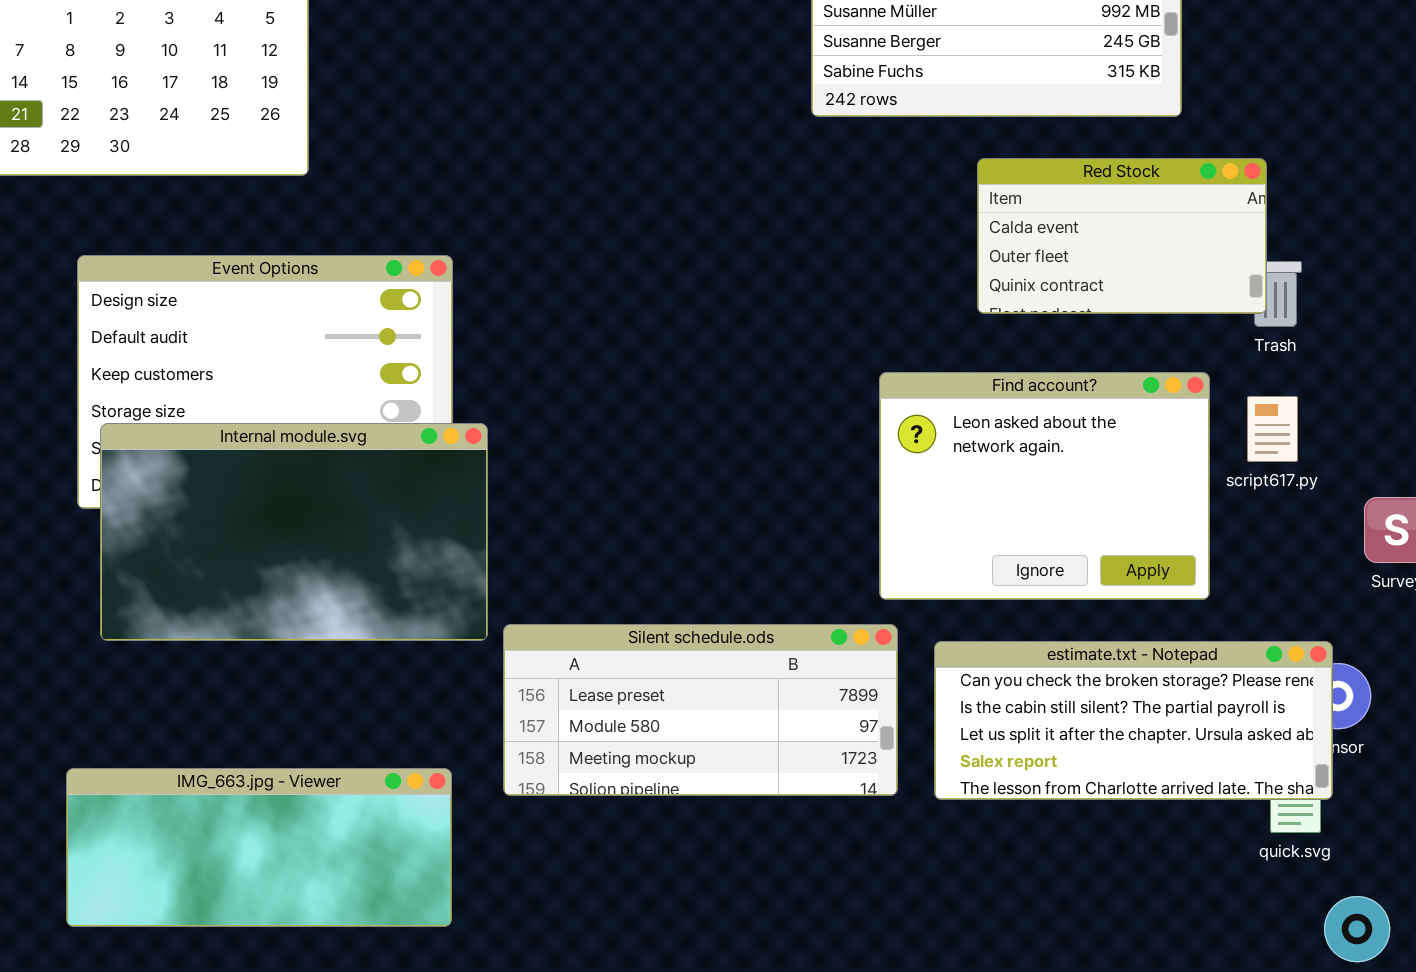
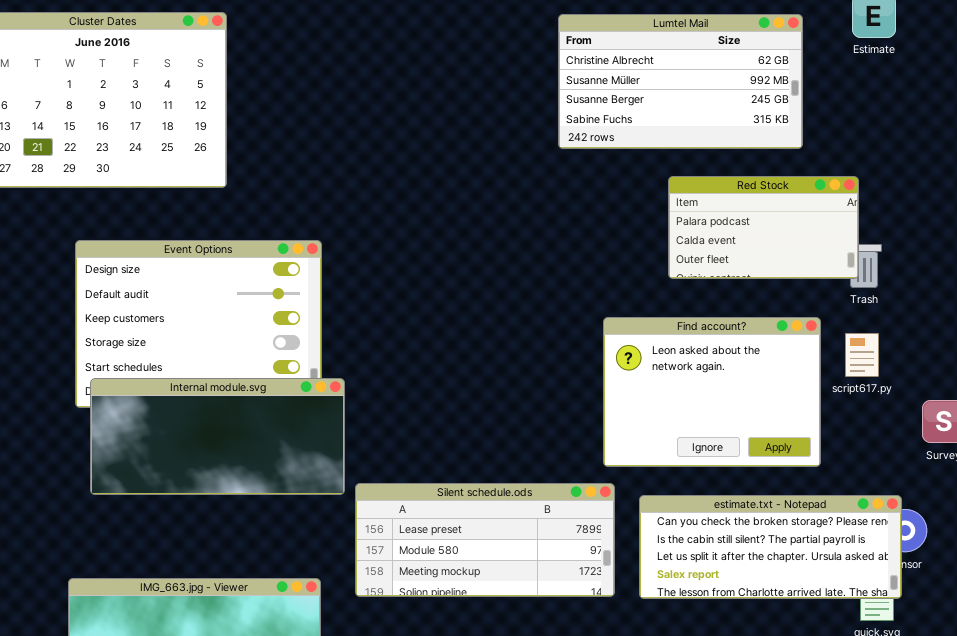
Red Stock: [977,158,1267,314] -> [668,176,859,279], scrolled up 1 row
Internal module.svg: [100,423,488,641] -> [90,378,345,495], resized

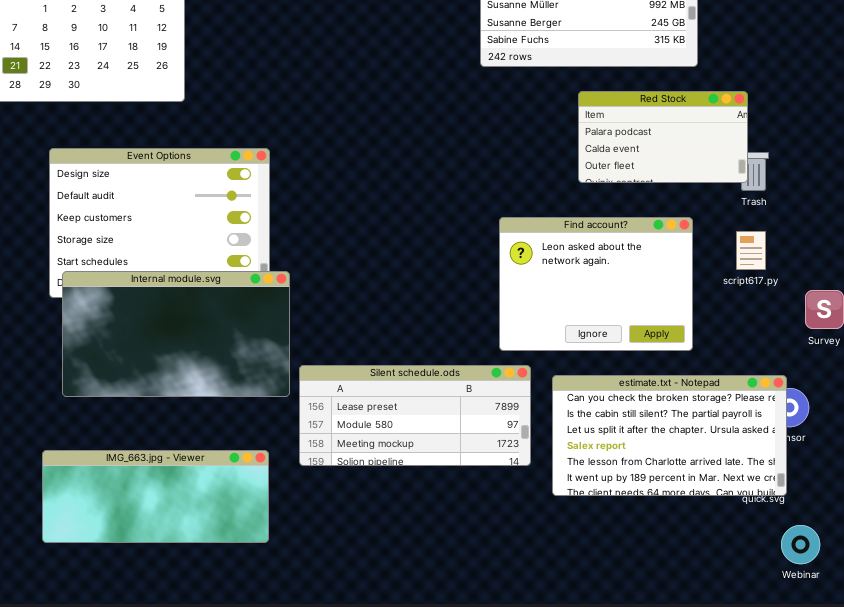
Find account?: [603,317,821,467] -> [499,217,693,351], moved
Internal module.svg: [90,378,345,495] -> [62,271,290,397], resized
estimate.txt - Notepad: [639,495,902,599] -> [552,375,787,496], resized

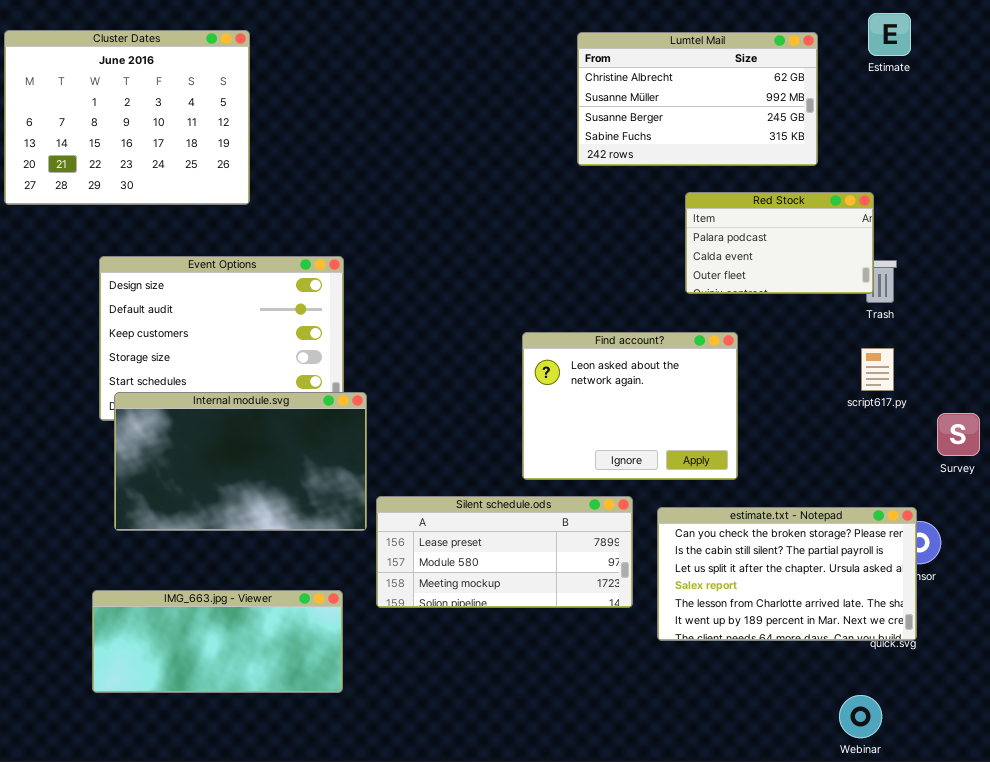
Find account?: [499,217,693,351] -> [522,332,738,480], moved
Webinar: [781,525,820,564] -> [839,695,882,738], moved

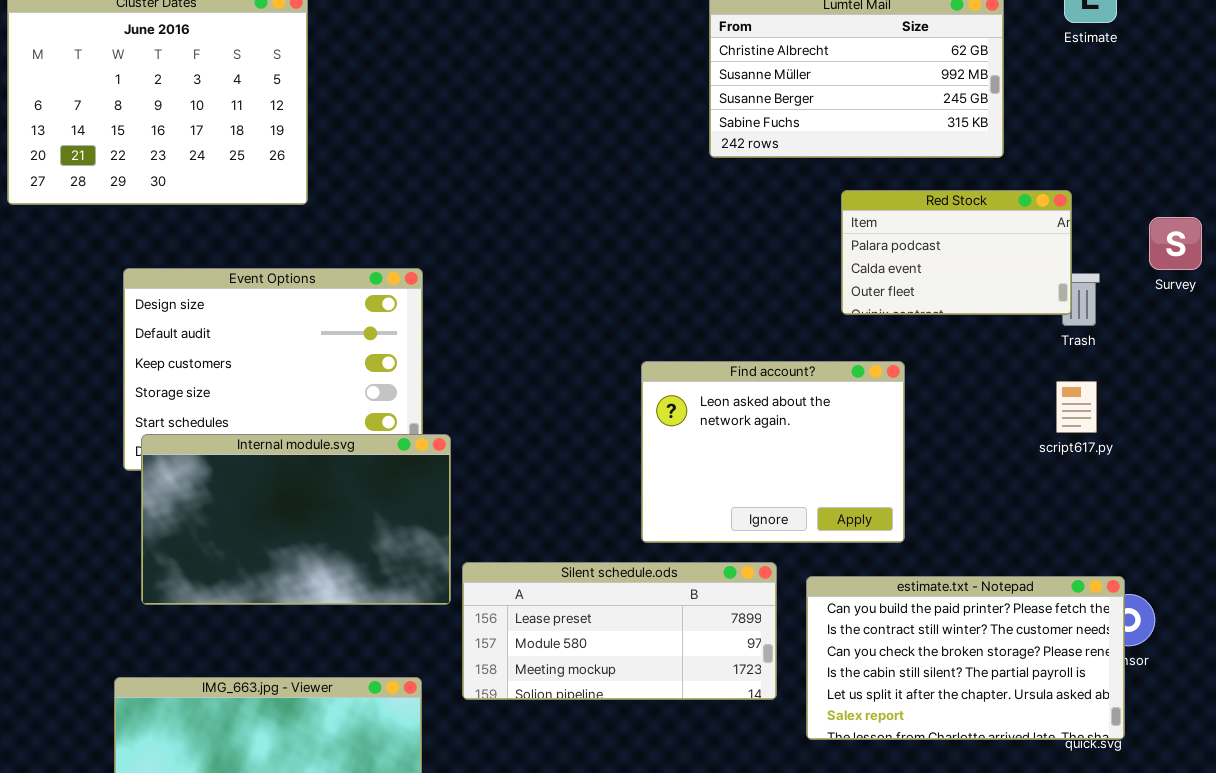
Survey: [937,413,980,456] -> [1149,217,1202,270], moved
estimate.txt - Notepad: [657,507,917,641] -> [806,576,1125,740], scrolled up 2 rows

